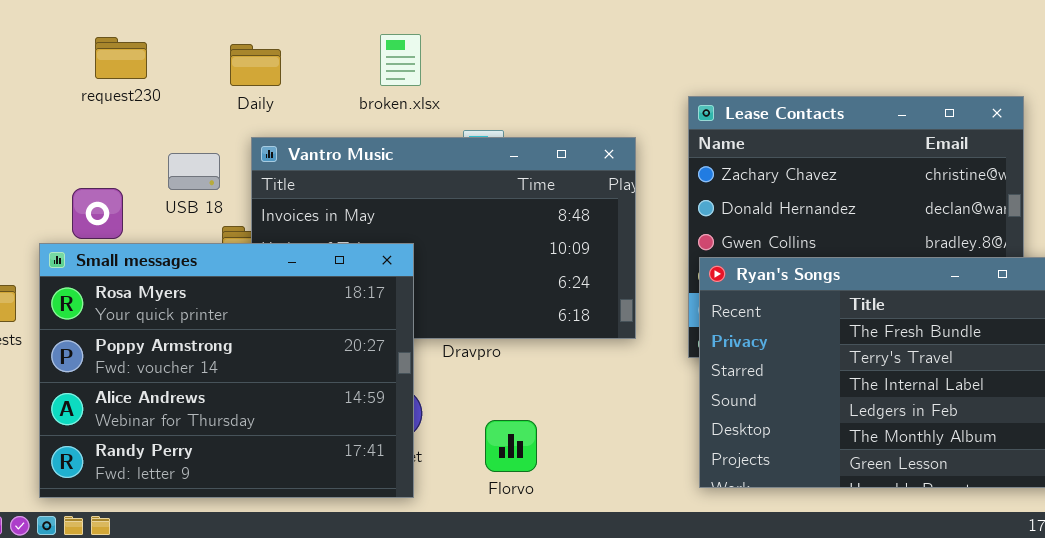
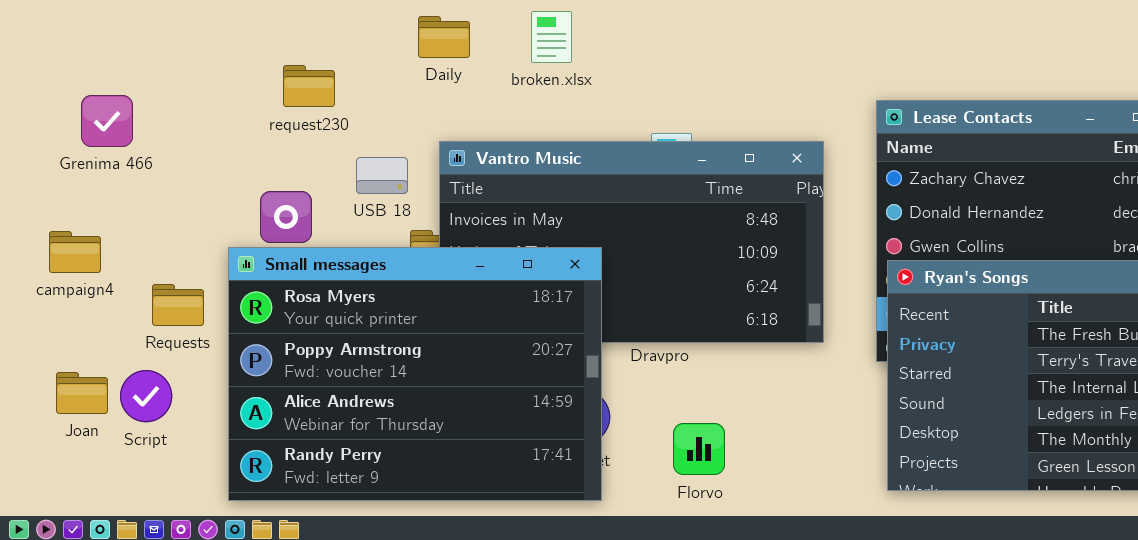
broken.xlsx: [380,34,421,86] -> [531,11,572,63], moved
request230: [95,37,147,79] -> [283,65,335,107], moved
Daily: [230,44,281,86] -> [418,16,470,58], moved

